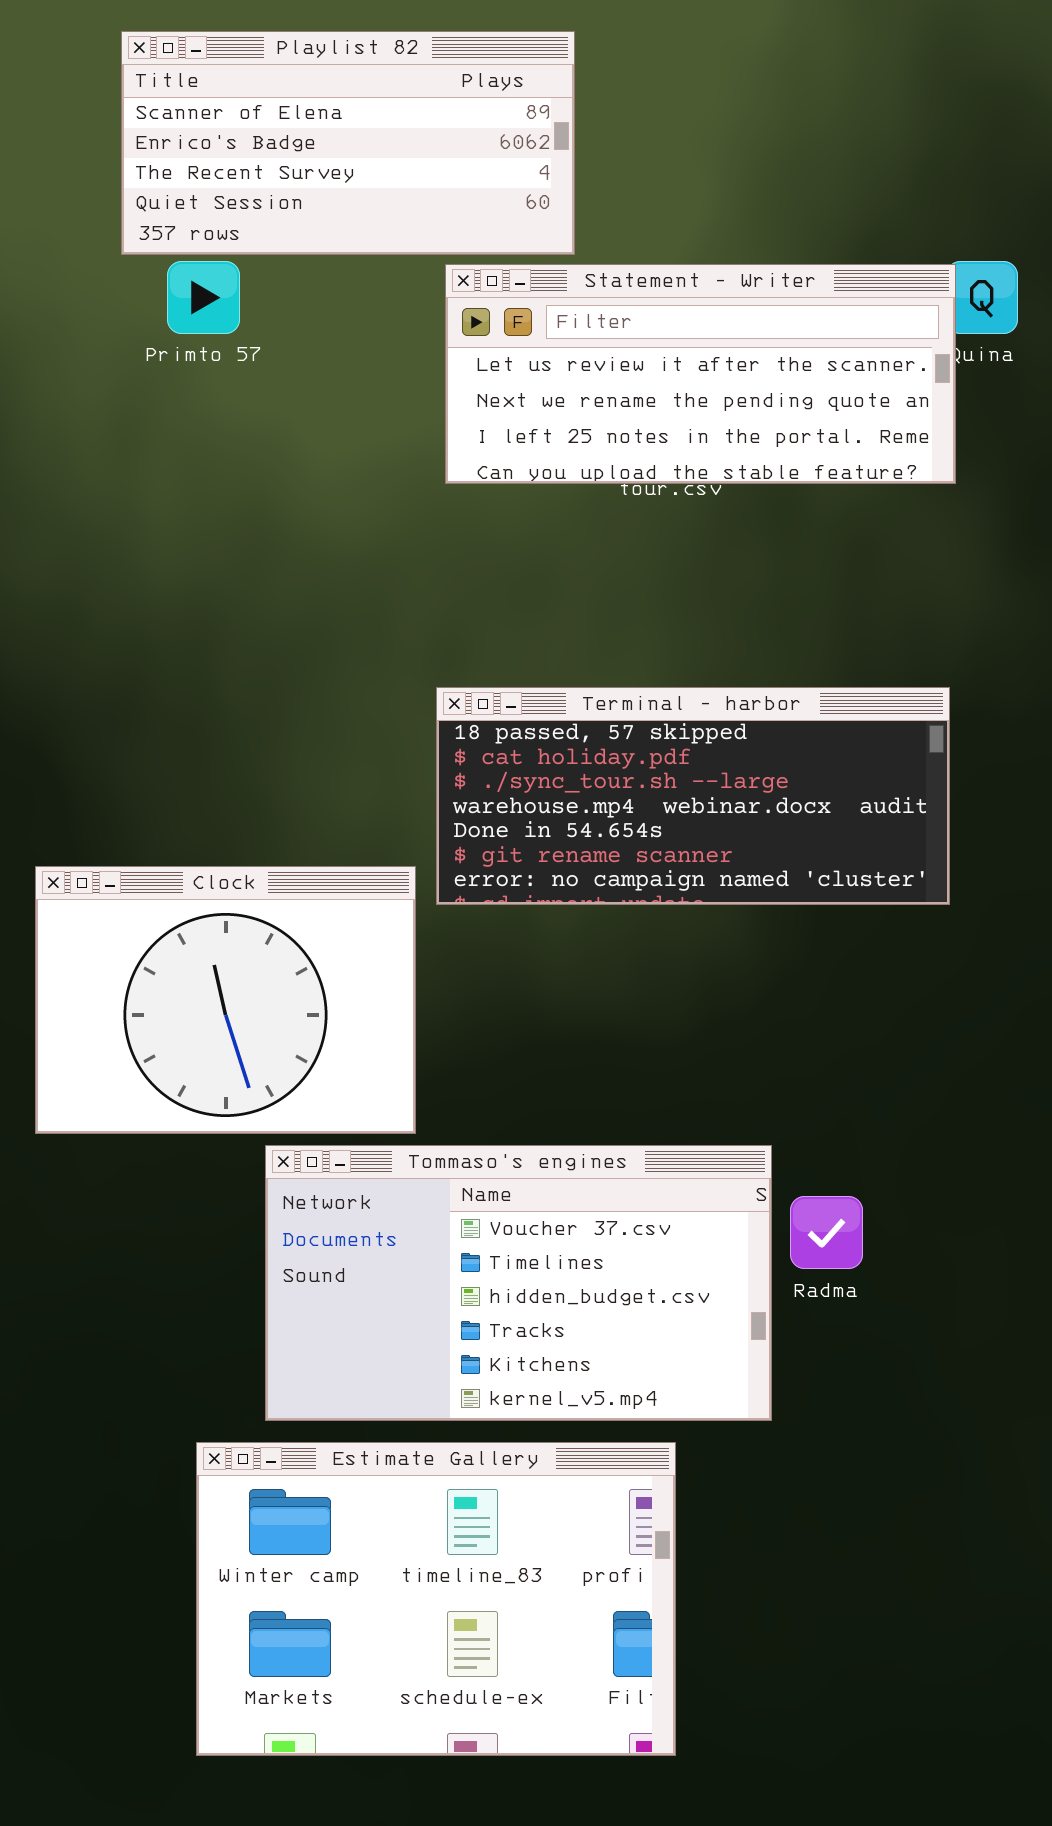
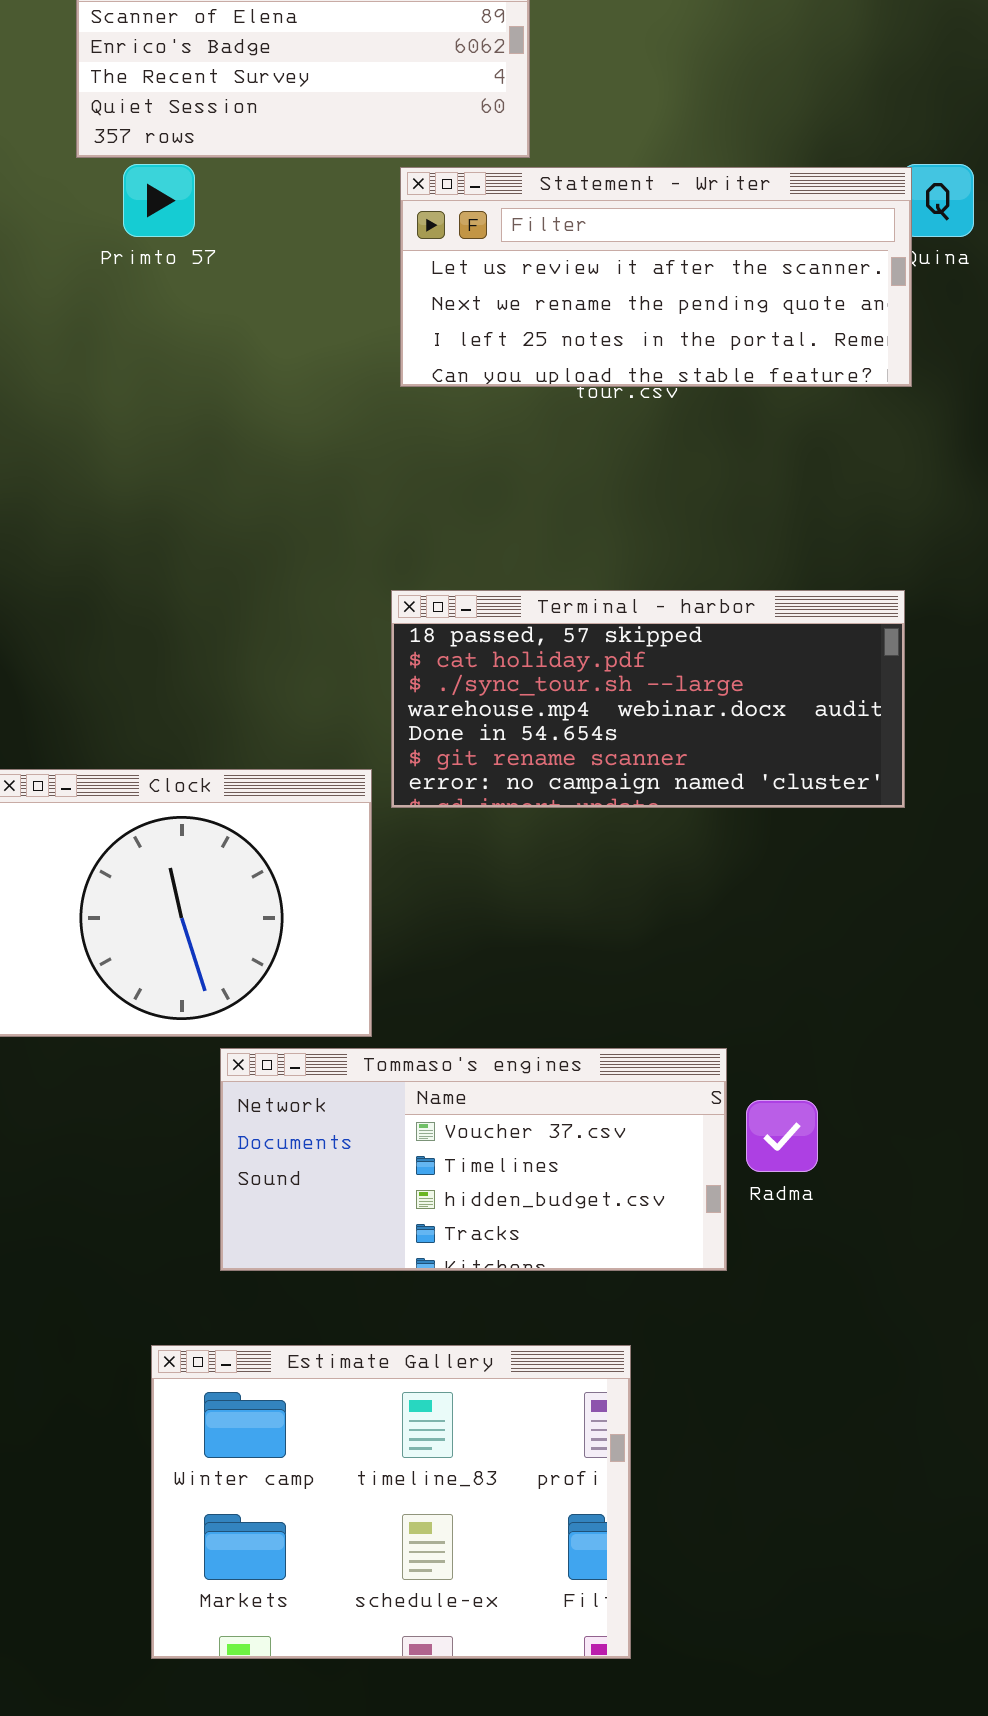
Tommaso's engines: [265,1145,772,1421] -> [220,1048,727,1271], resized

